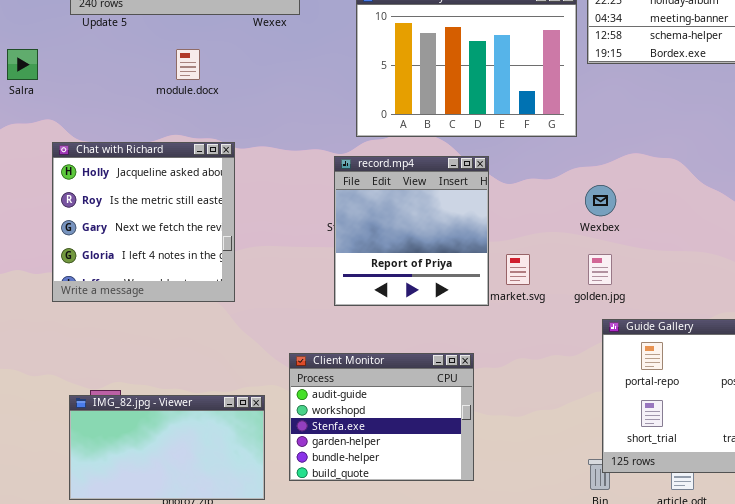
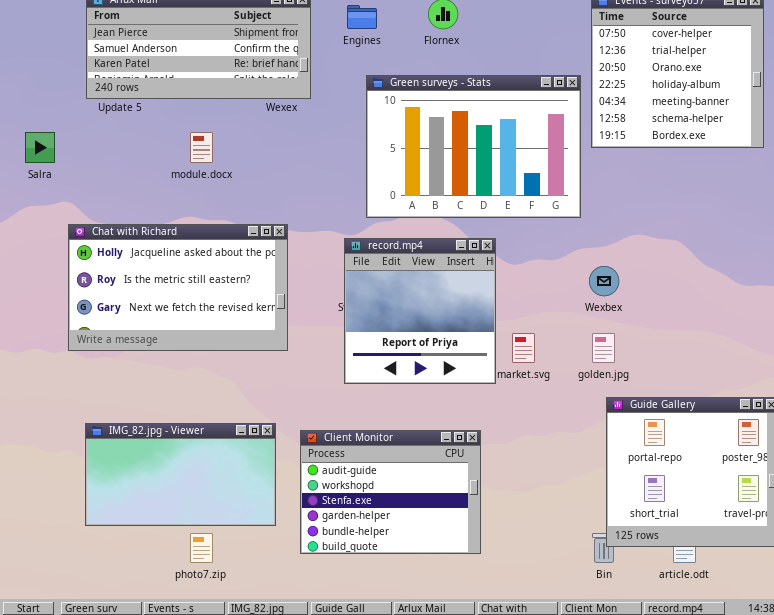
Chat with Richard: [52,142,235,302] -> [68,224,288,351], resized
IMG_82.jpg - Viewer: [69,395,265,500] -> [85,423,276,526], moved

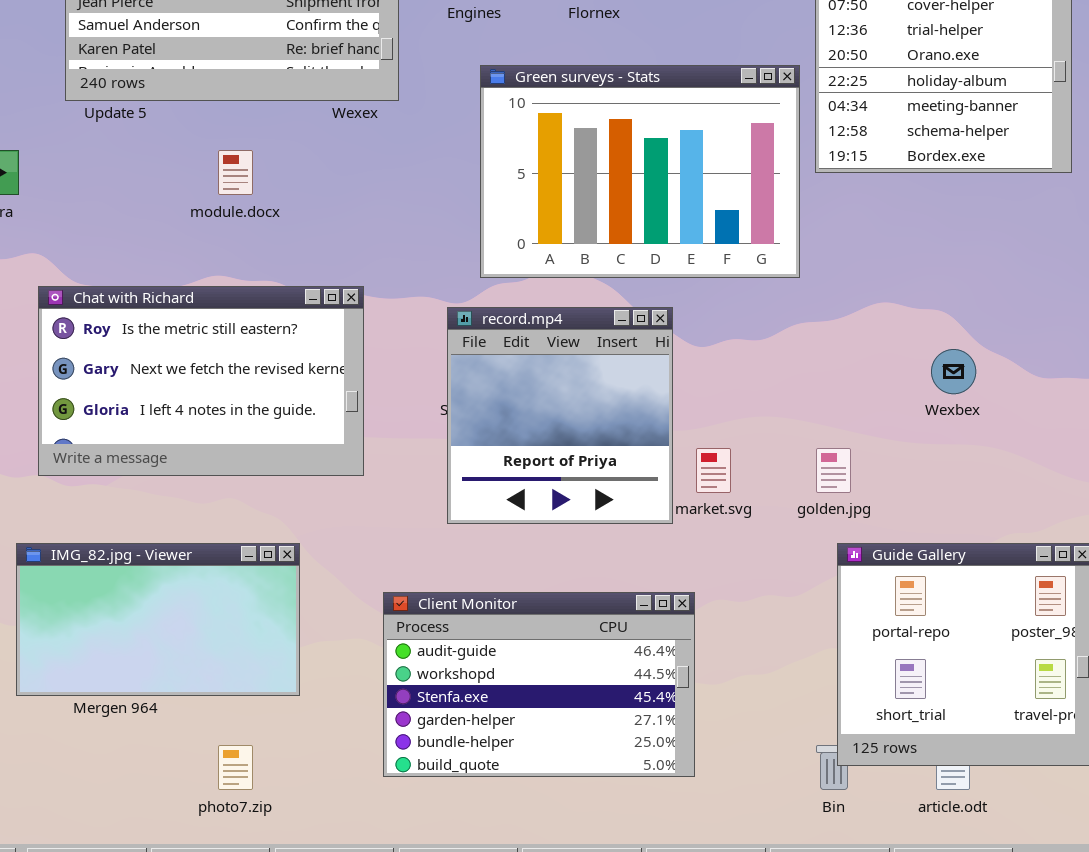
Chat with Richard: [68,224,288,351] -> [38,286,364,476], scrolled down 1 row
Wexbex: [589,266,619,296] -> [931,349,976,394], moved
IMG_82.jpg - Viewer: [85,423,276,526] -> [16,543,300,696], moved
Client Monitor: [300,430,481,554] -> [383,592,695,777], resized

